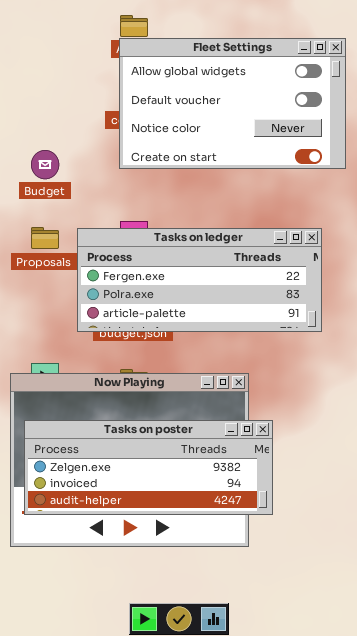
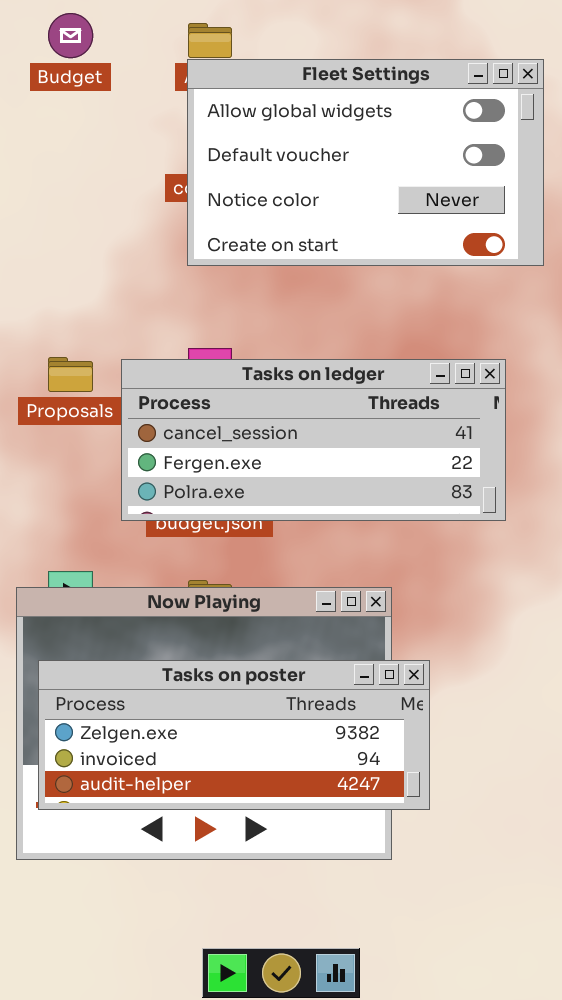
Budget: [31,150,59,179] -> [48,13,93,58], moved
Tasks on ledger: [77,228,322,332] -> [121,359,506,521], scrolled up 1 row

